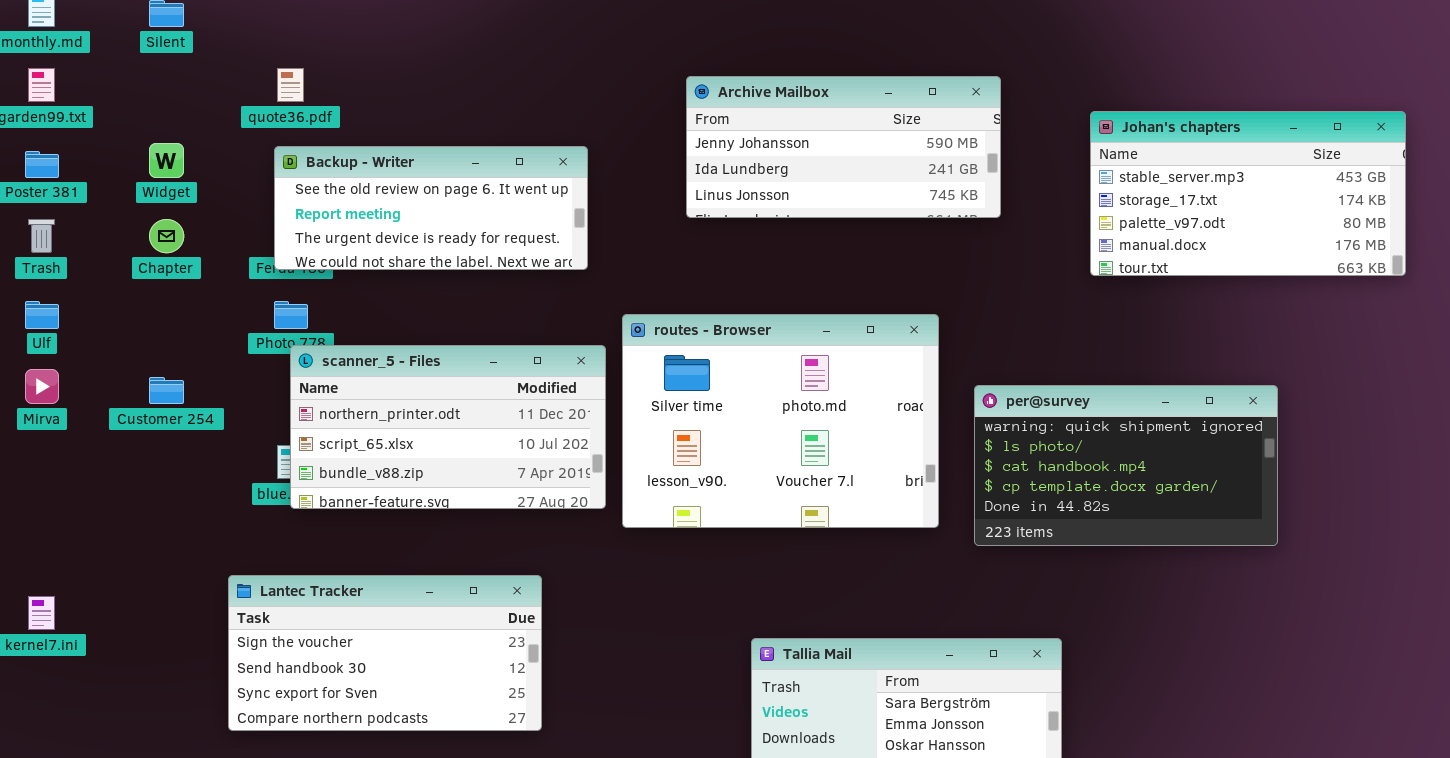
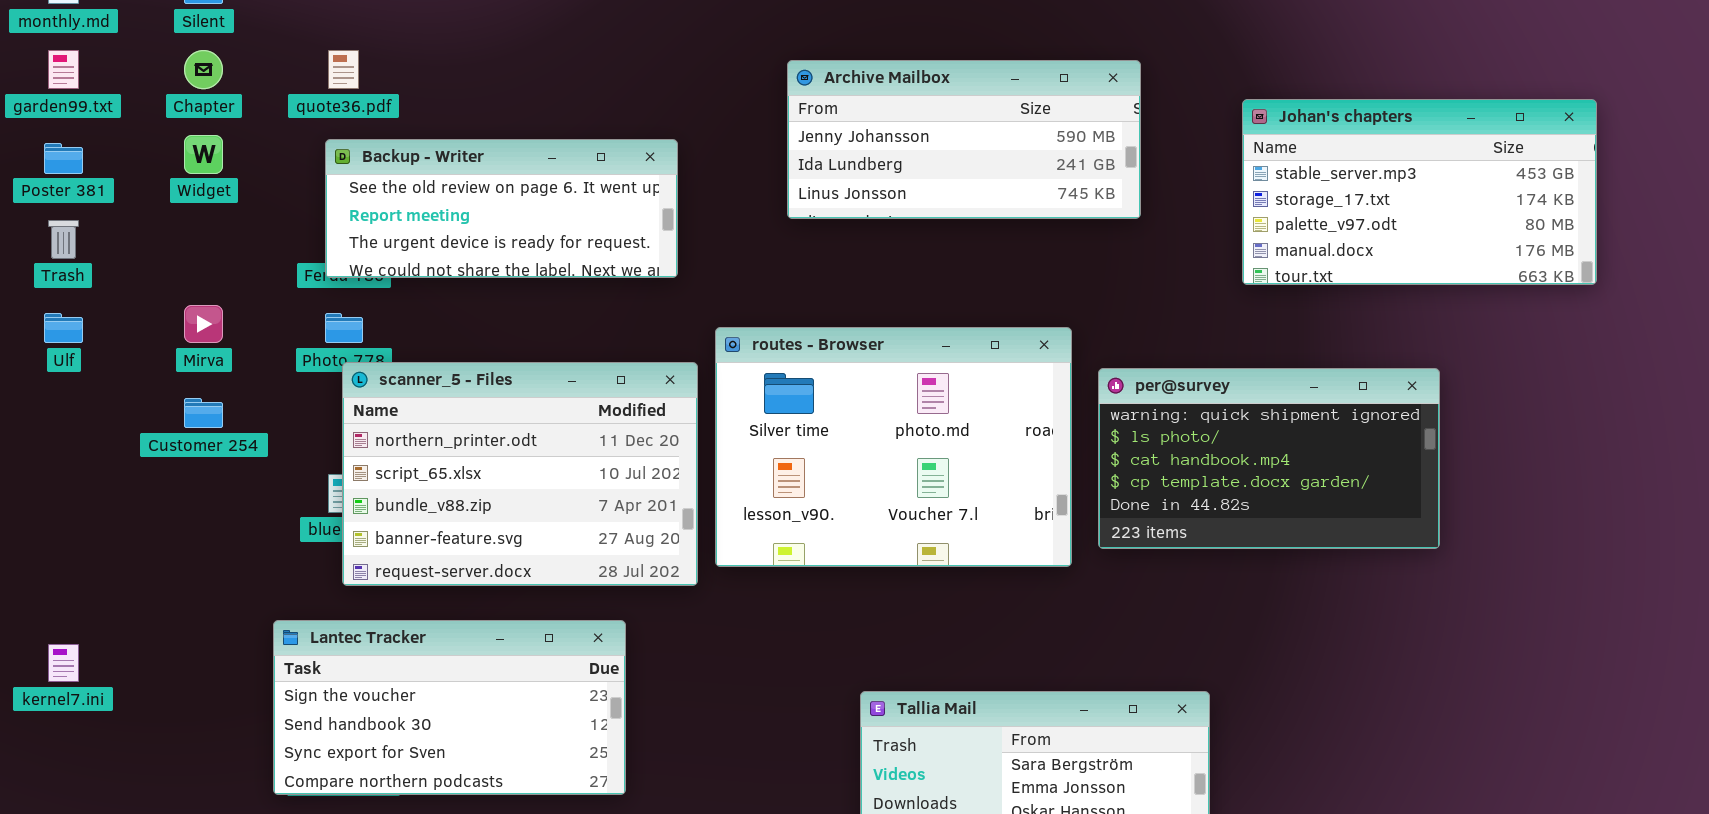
Chapter: [149,219,184,253] -> [184,50,223,89], moved
scanner_5 - Files: [290,345,606,509] -> [342,362,698,586], resized
Mirva: [25,369,59,404] -> [184,305,223,343], moved
per@survey: [974,385,1278,546] -> [1098,368,1440,549], moved

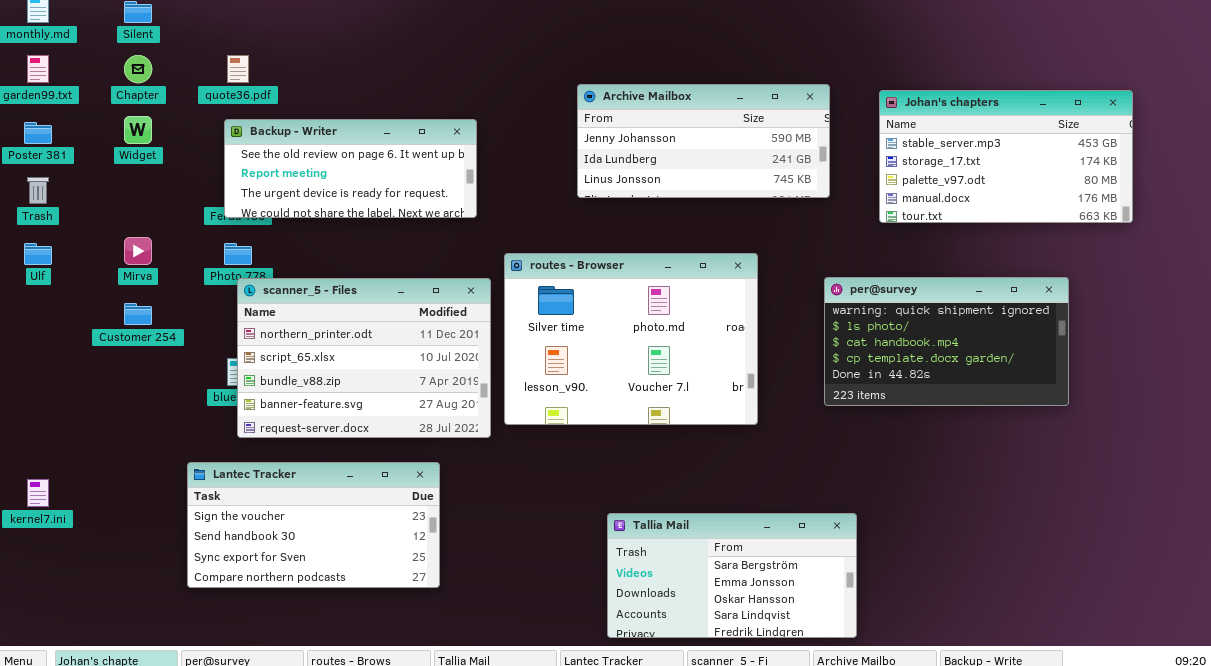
Archive Mailbox: [787,60,1141,219] -> [577,84,830,198], moved
per@survey: [1098,368,1440,549] -> [824,277,1069,406], moved

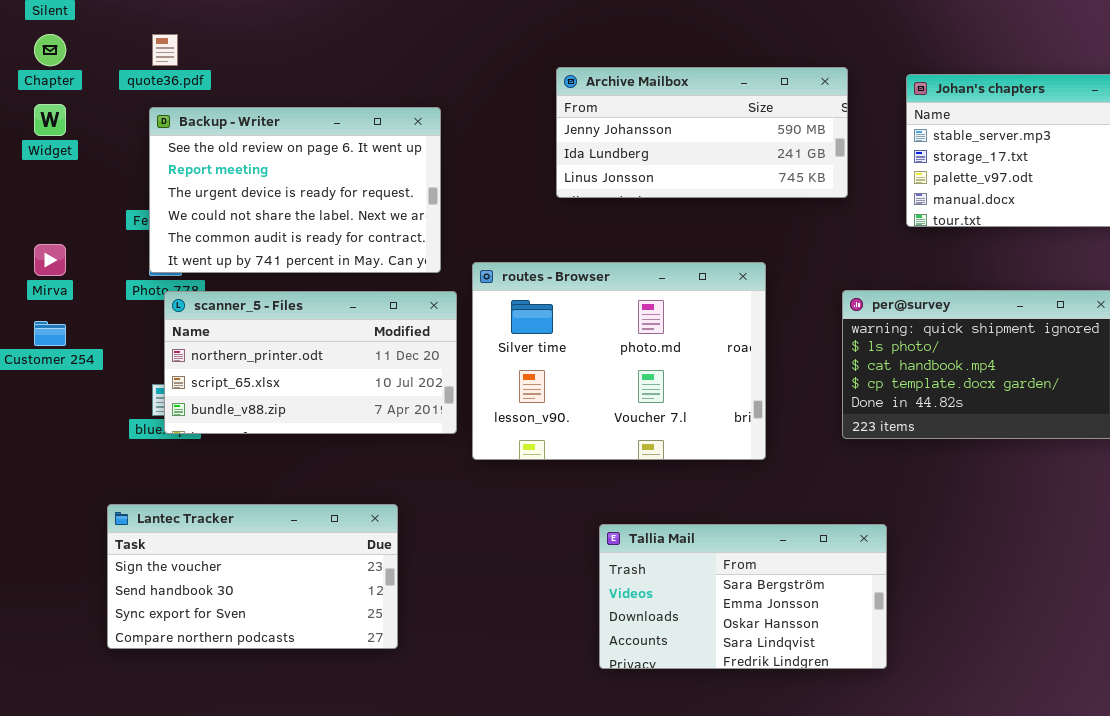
Backup - Writer: [224,119,477,218] -> [149,107,441,273], resized
scanner_5 - Files: [237,278,491,438] -> [164,291,457,434], resized
Tallia Mail: [607,513,857,638] -> [599,524,887,669], moved

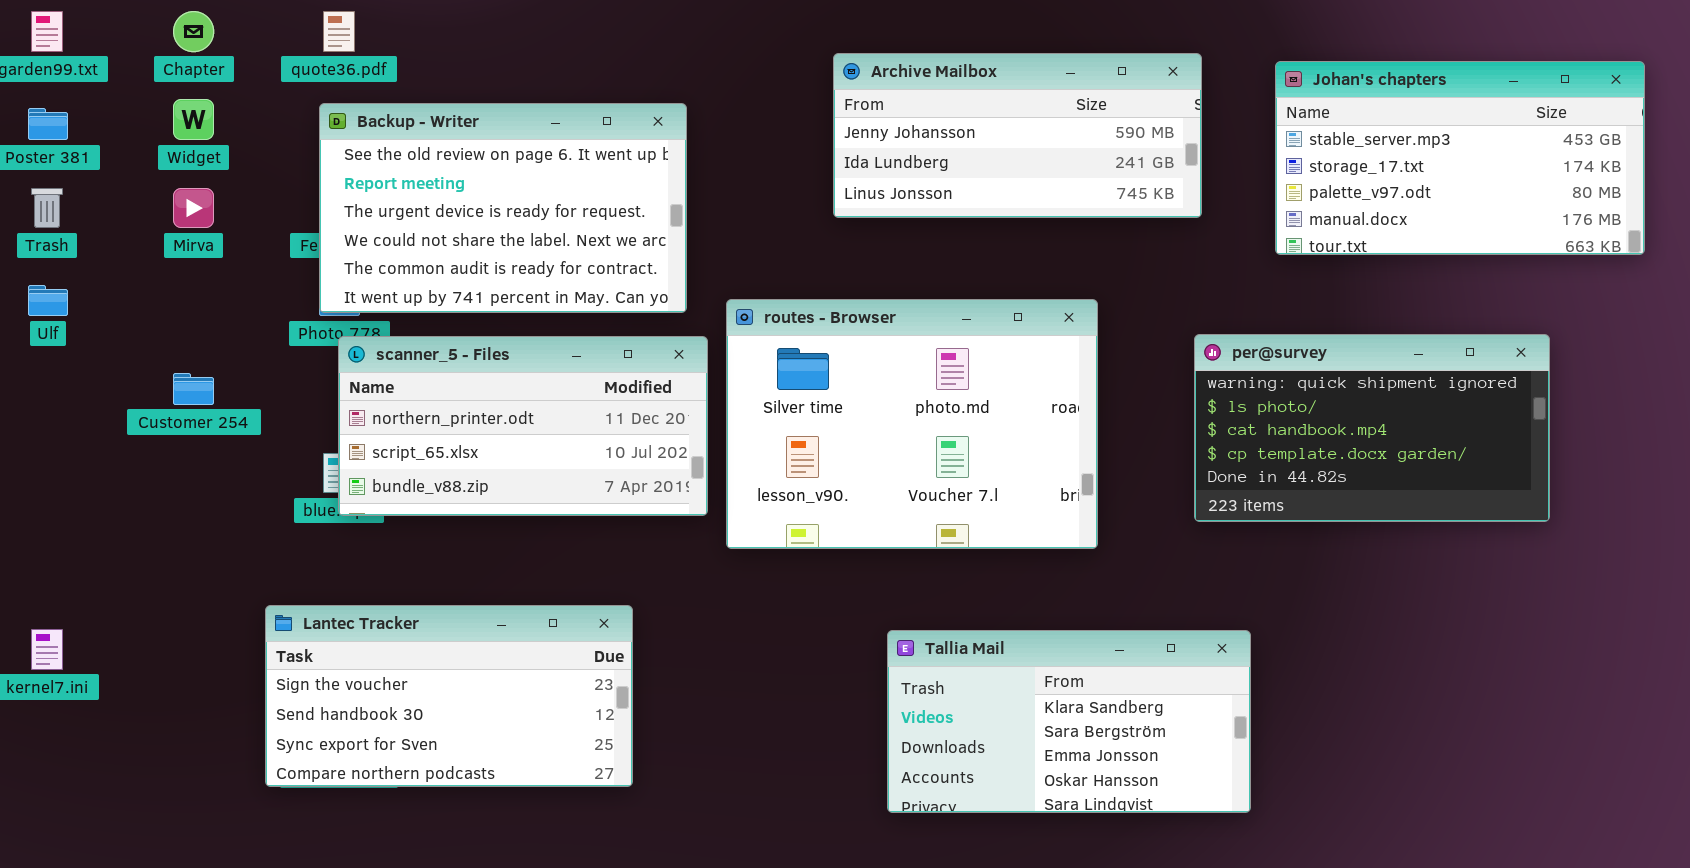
Mirva: [34,244,66,276] -> [173,188,214,228], moved
Tallia Mail: [599,524,887,669] -> [887,630,1251,813], scrolled up 1 row

